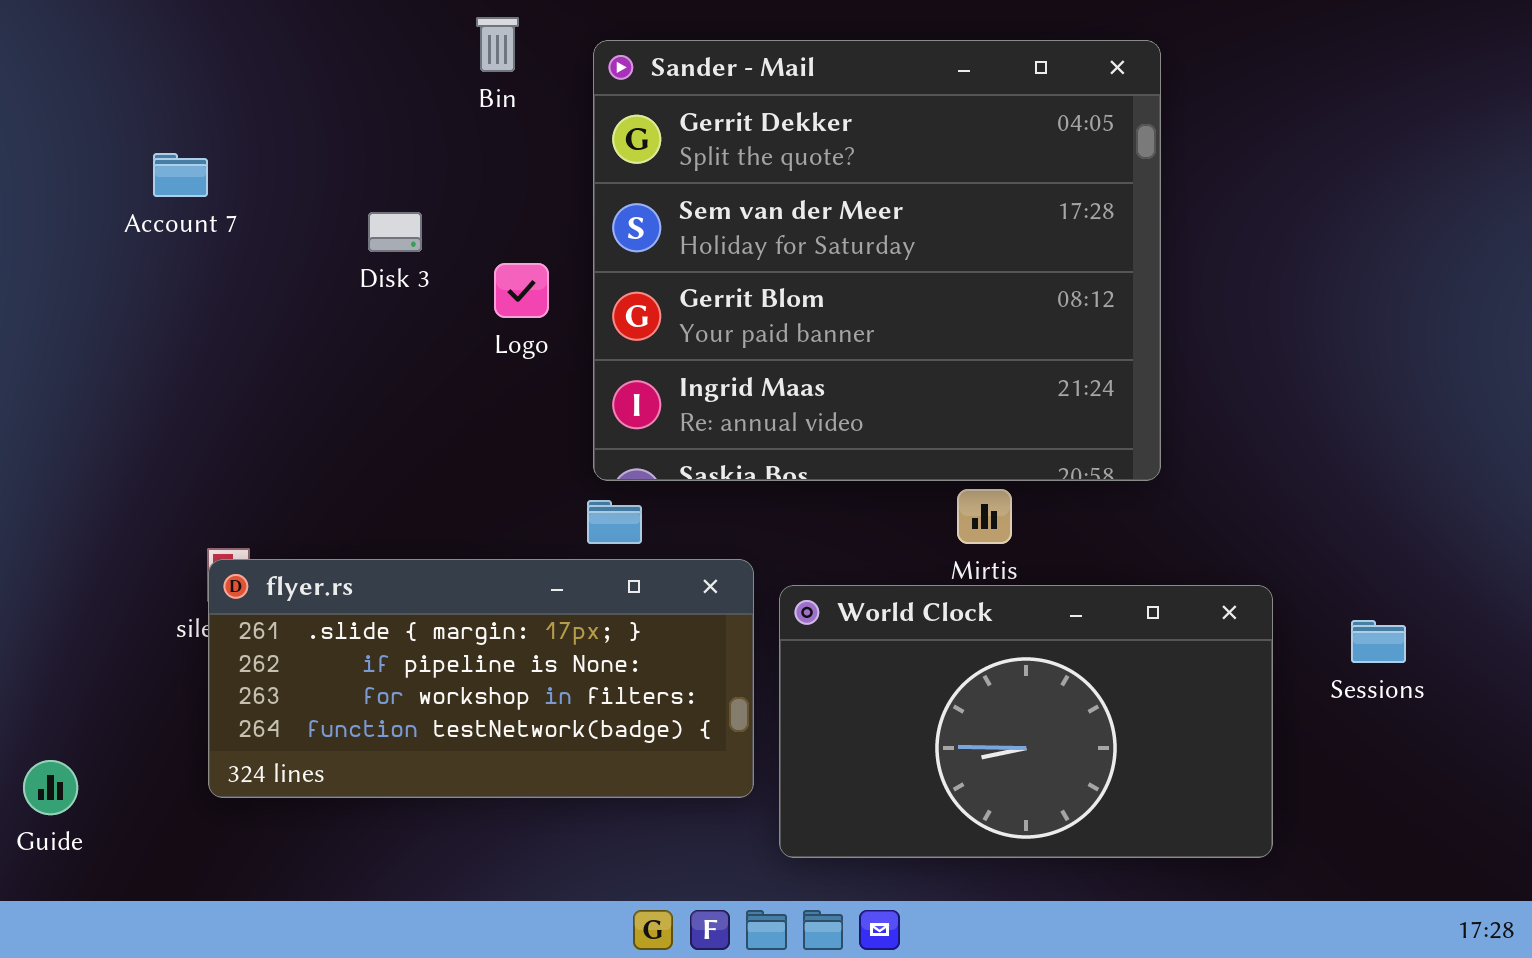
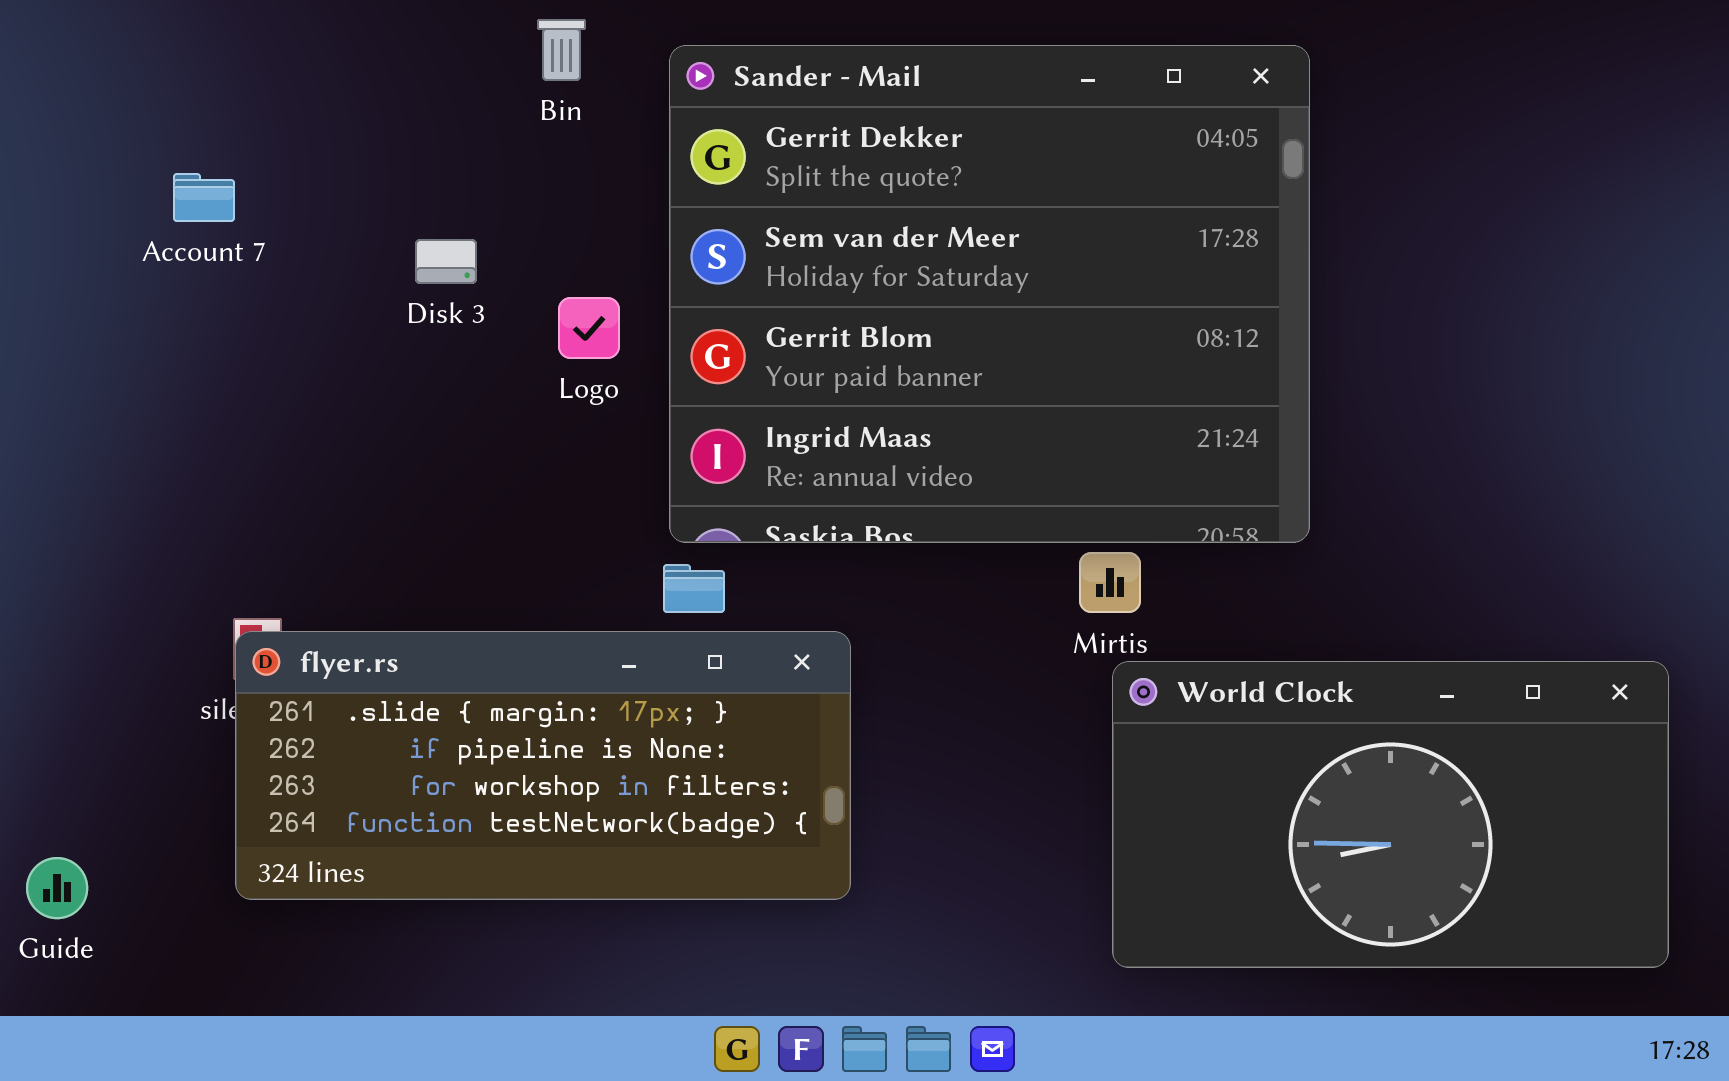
World Clock: [779,585,1273,858] -> [1112,661,1669,968], moved

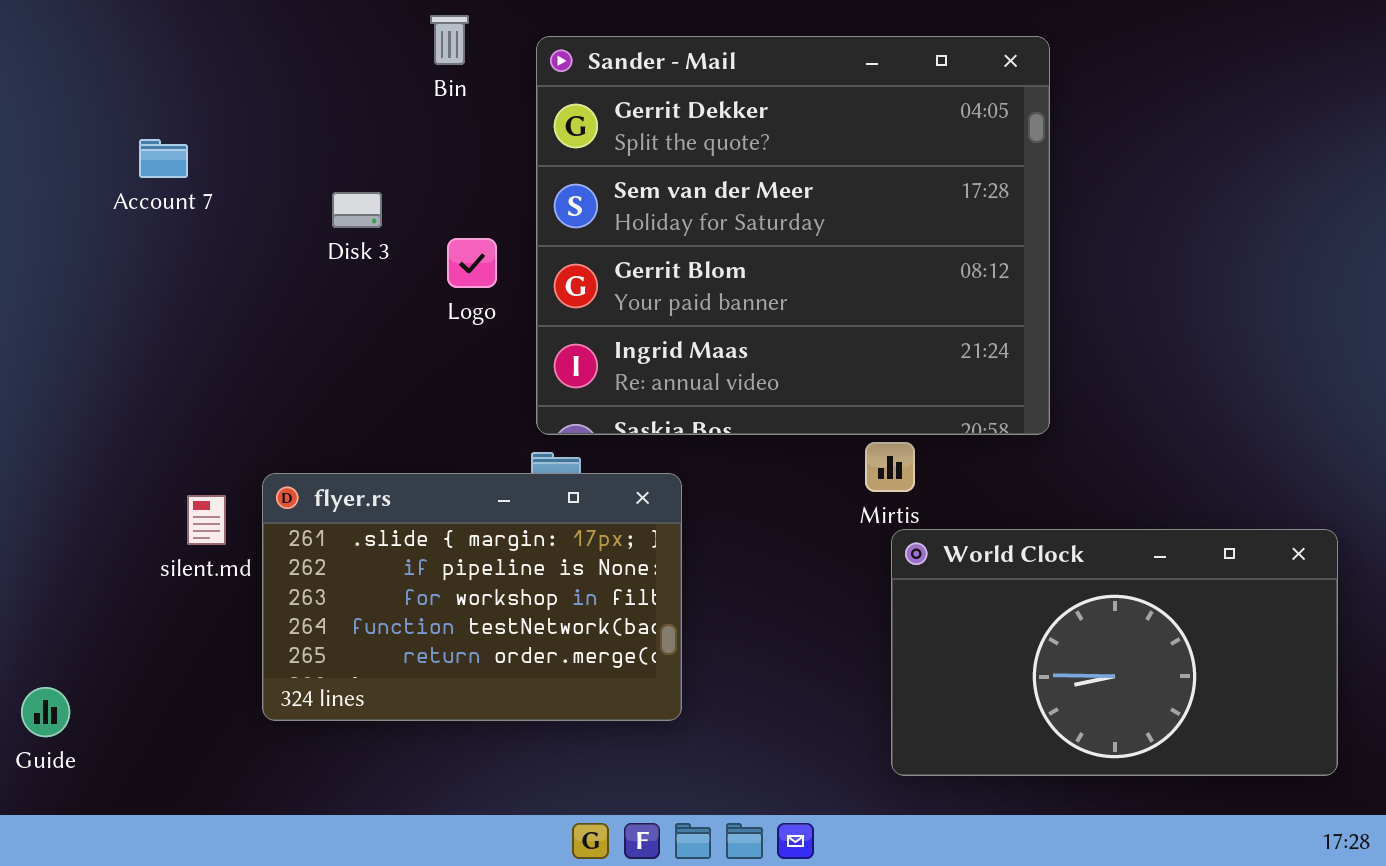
flyer.rs: [235,631,851,900] -> [262,473,682,721], resized

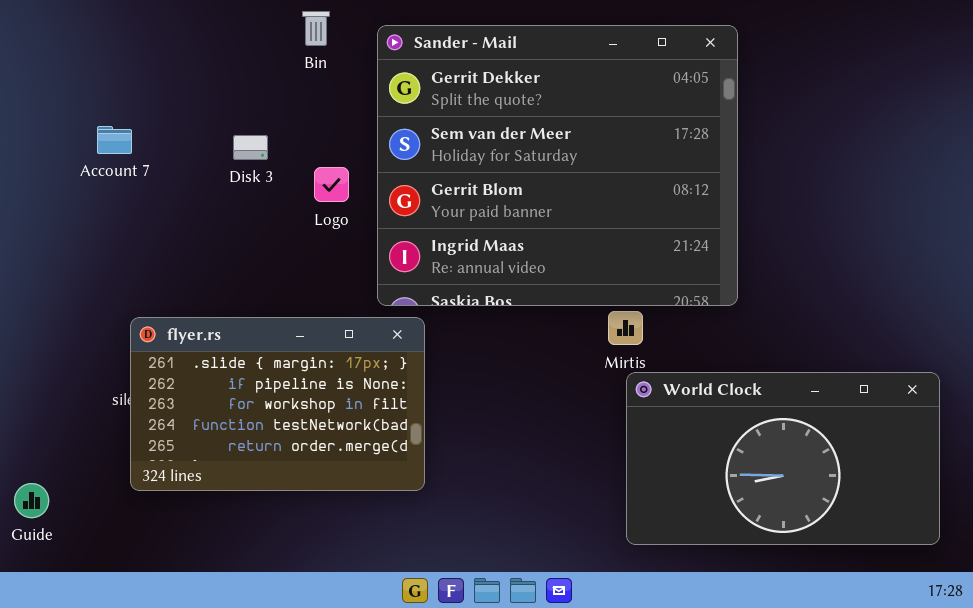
Account 7: [139,139,188,178] -> [97,126,132,154], moved
flyer.rs: [262,473,682,721] -> [130,317,425,491], moved

